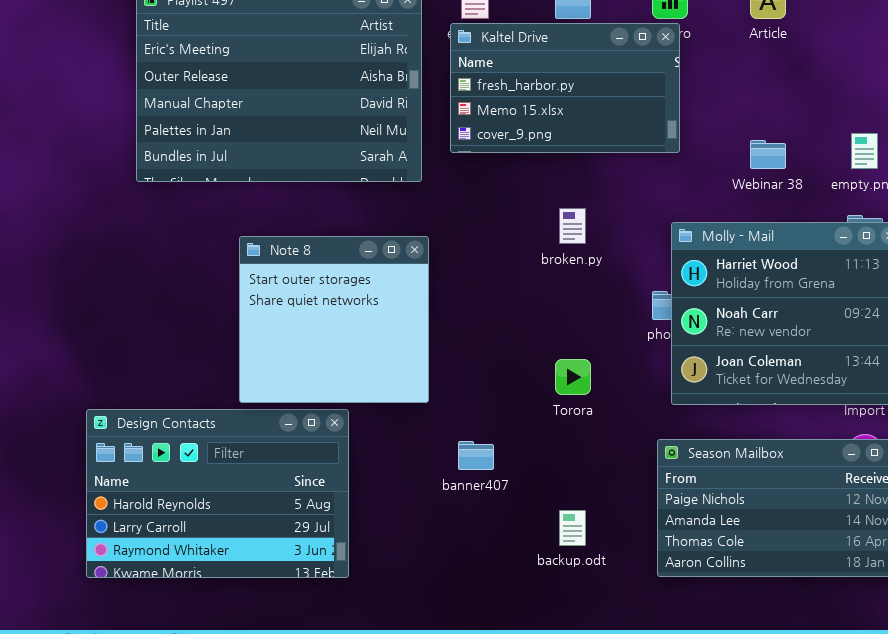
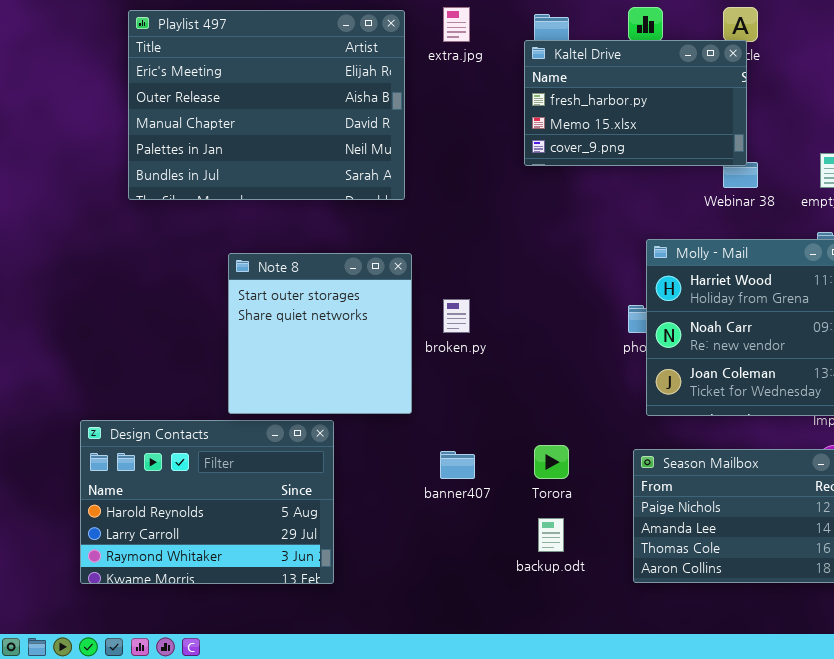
Kaltel Drive: [450,23,680,153] -> [524,40,747,166], moved
broken.py: [559,208,586,244] -> [443,299,470,333], moved
Torora: [555,359,591,395] -> [534,445,569,479], moved

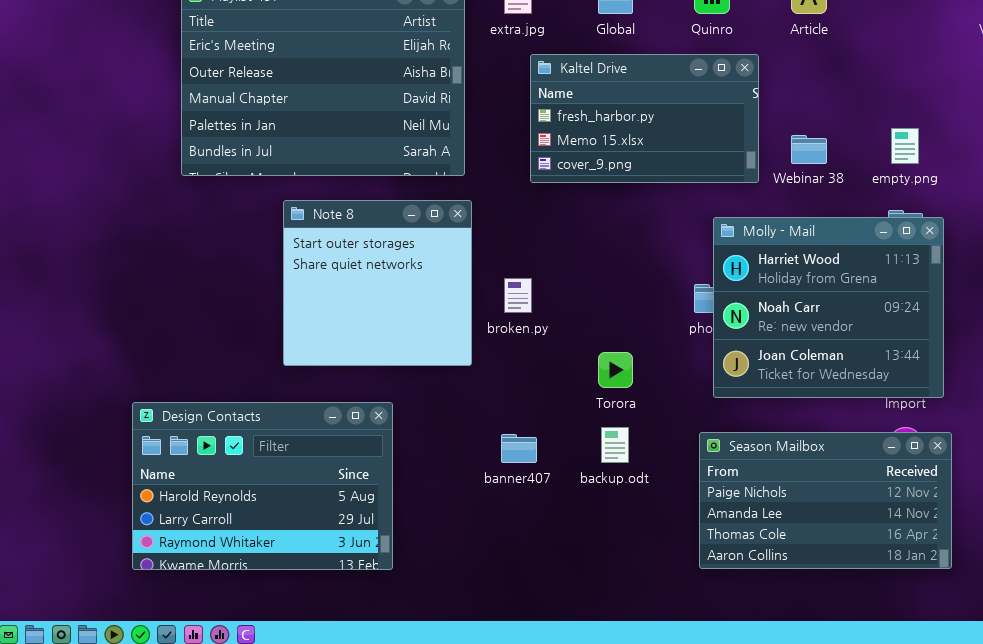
Kaltel Drive: [524,40,747,166] -> [530,54,759,183], moved
Note 8: [228,253,412,414] -> [283,200,472,366], moved
Torora: [534,445,569,479] -> [598,352,633,388], moved
backup.odt: [538,518,564,552] -> [601,427,629,463], moved

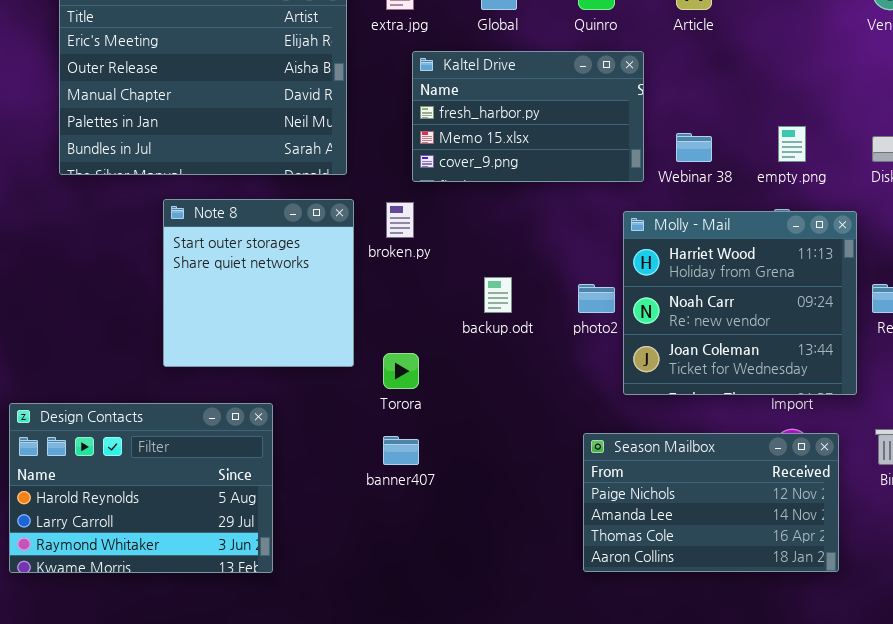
Molly - Mail: [713,217,944,398] -> [623,211,857,395], moved
broken.py: [504,278,532,313] -> [386,202,414,238], moved
Torora: [598,352,633,388] -> [383,353,419,389], moved
backup.odt: [601,427,629,463] -> [484,277,512,313], moved

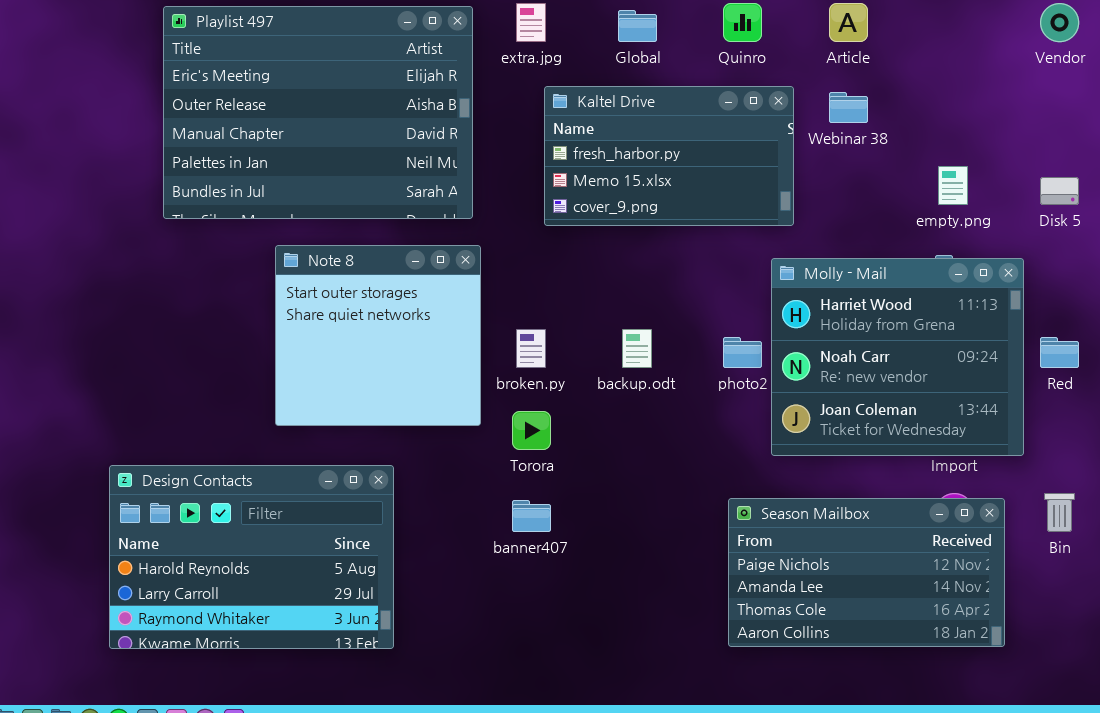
Webinar 38: [676,133,712,162] -> [829,92,868,123], moved
broken.py: [386,202,414,238] -> [516,329,546,368], moved

